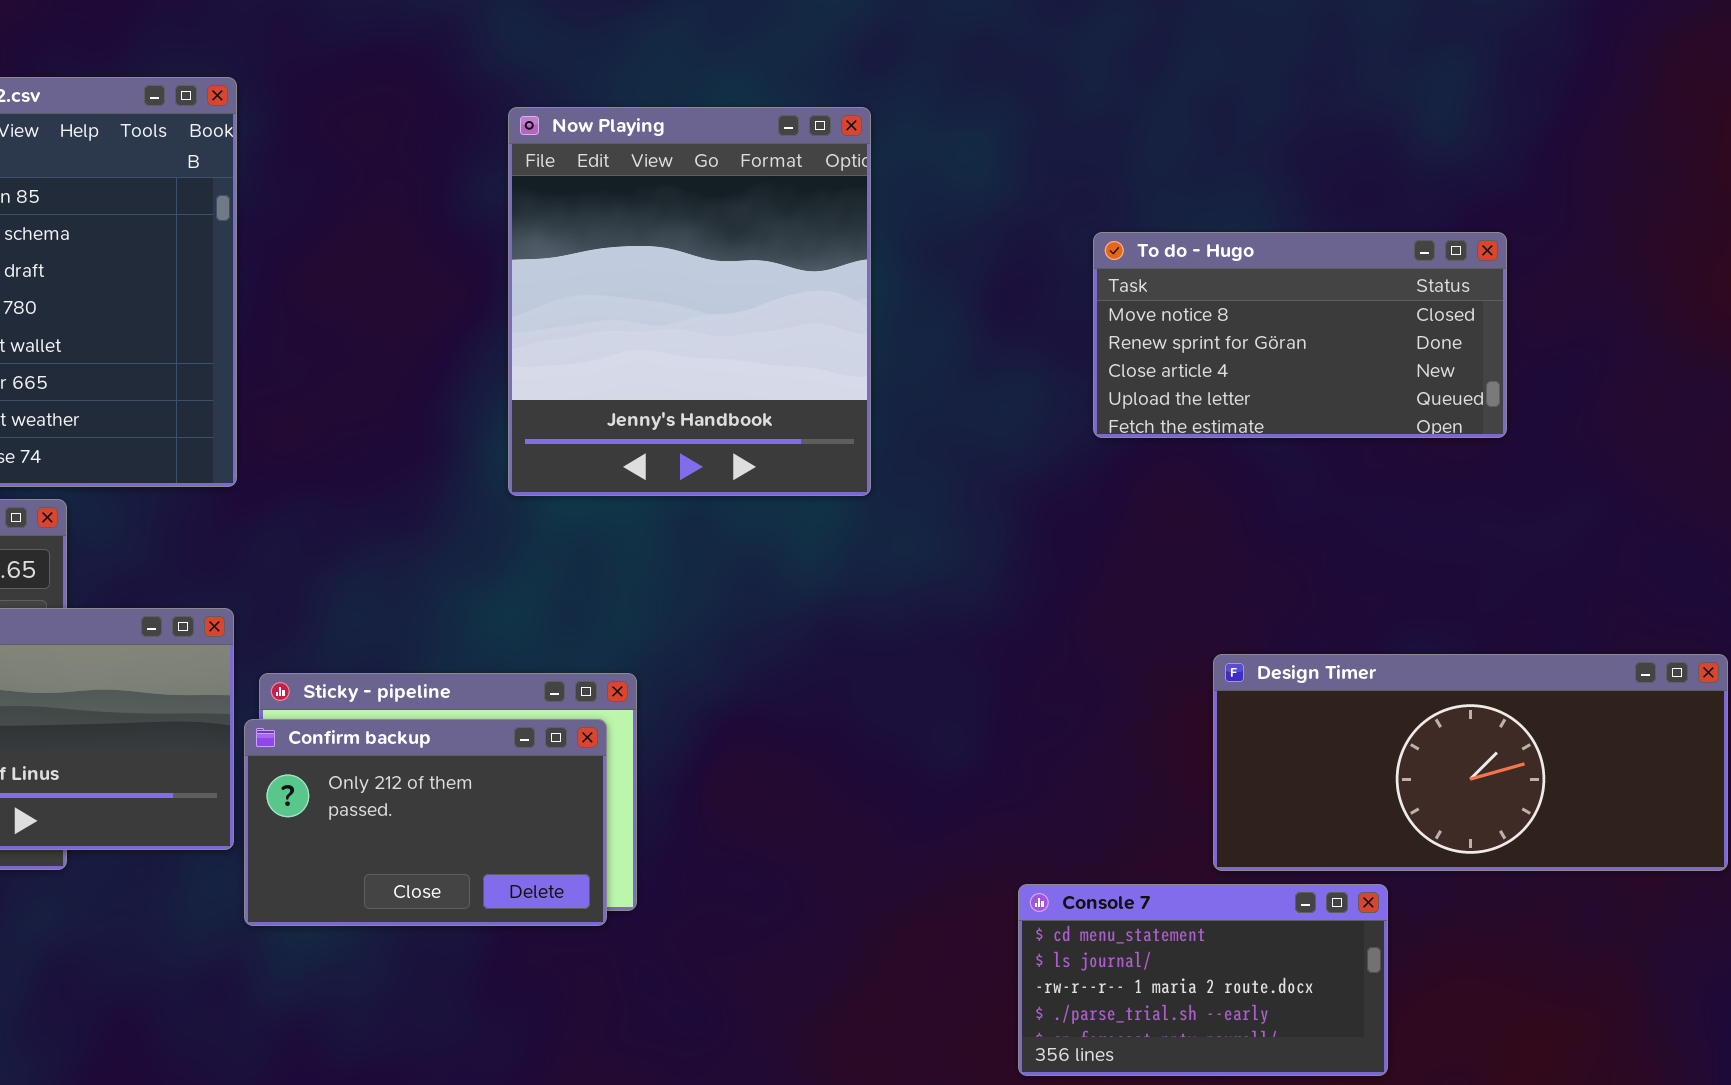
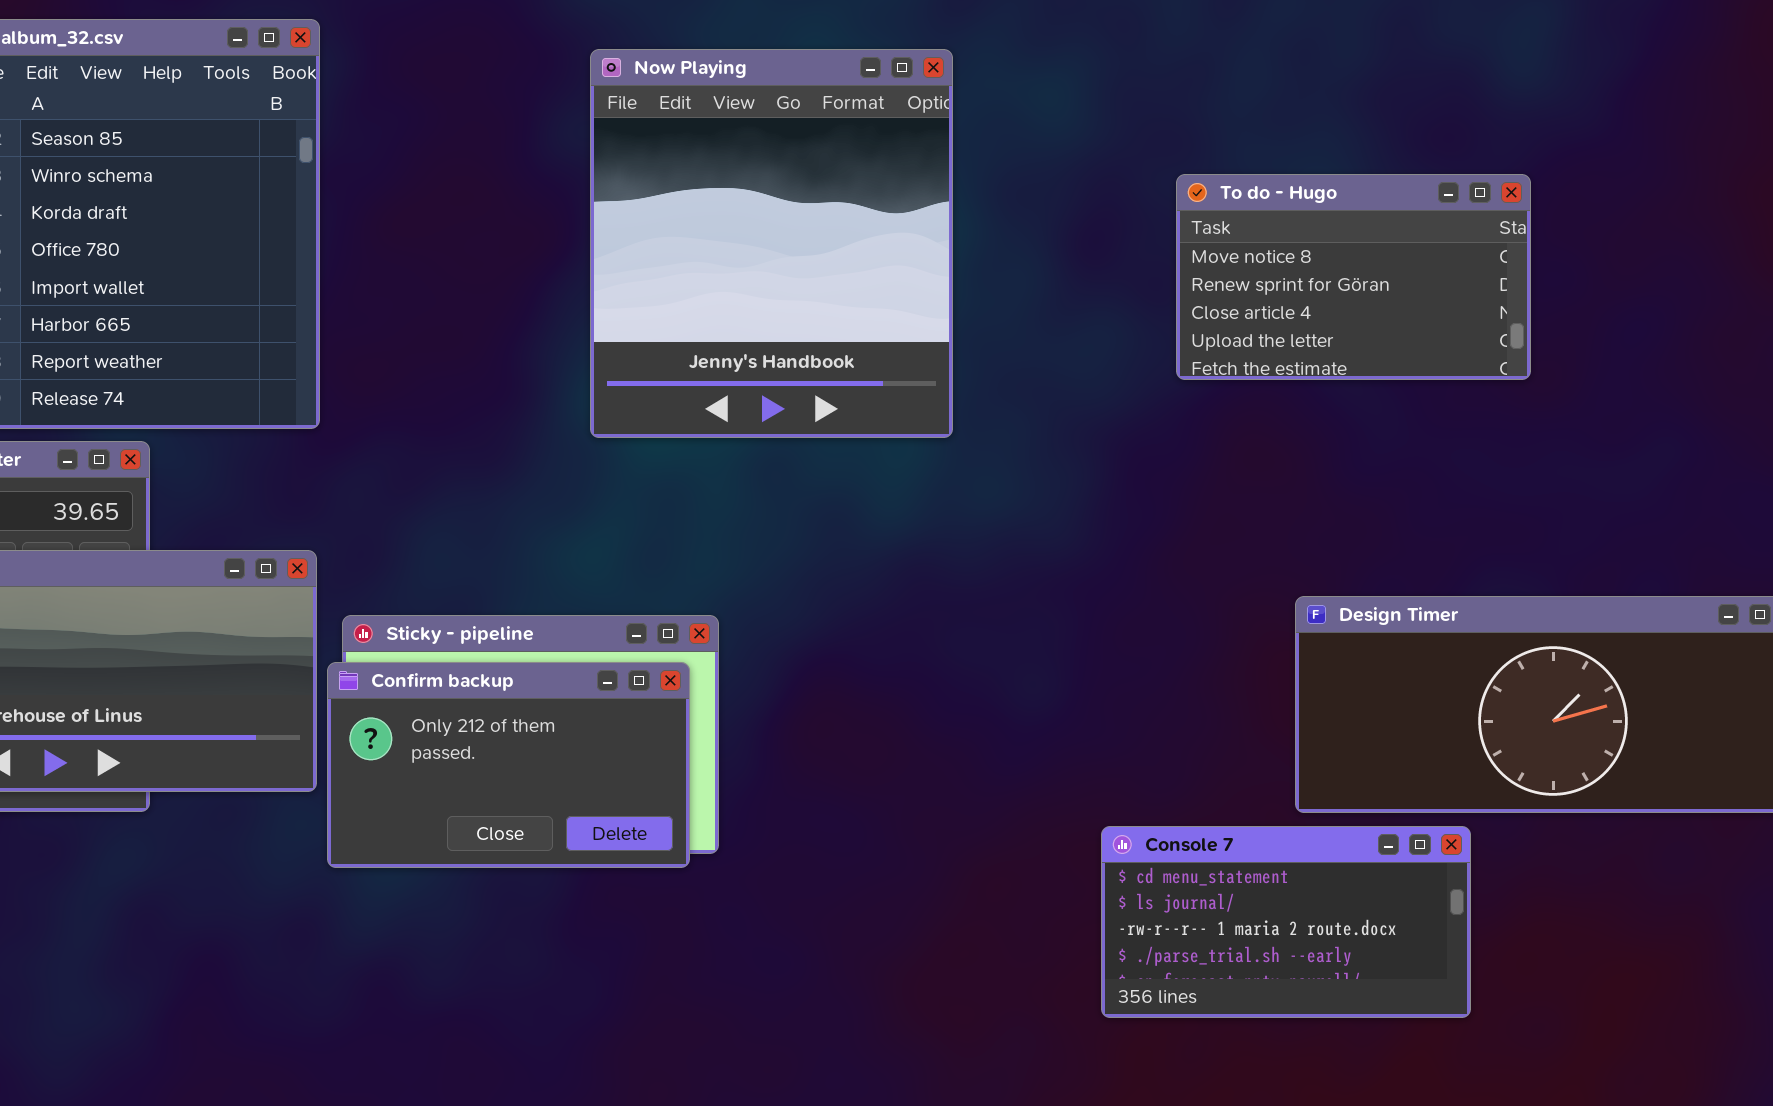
To do - Hugo: [1093,232,1507,438] -> [1176,174,1531,380], resized

